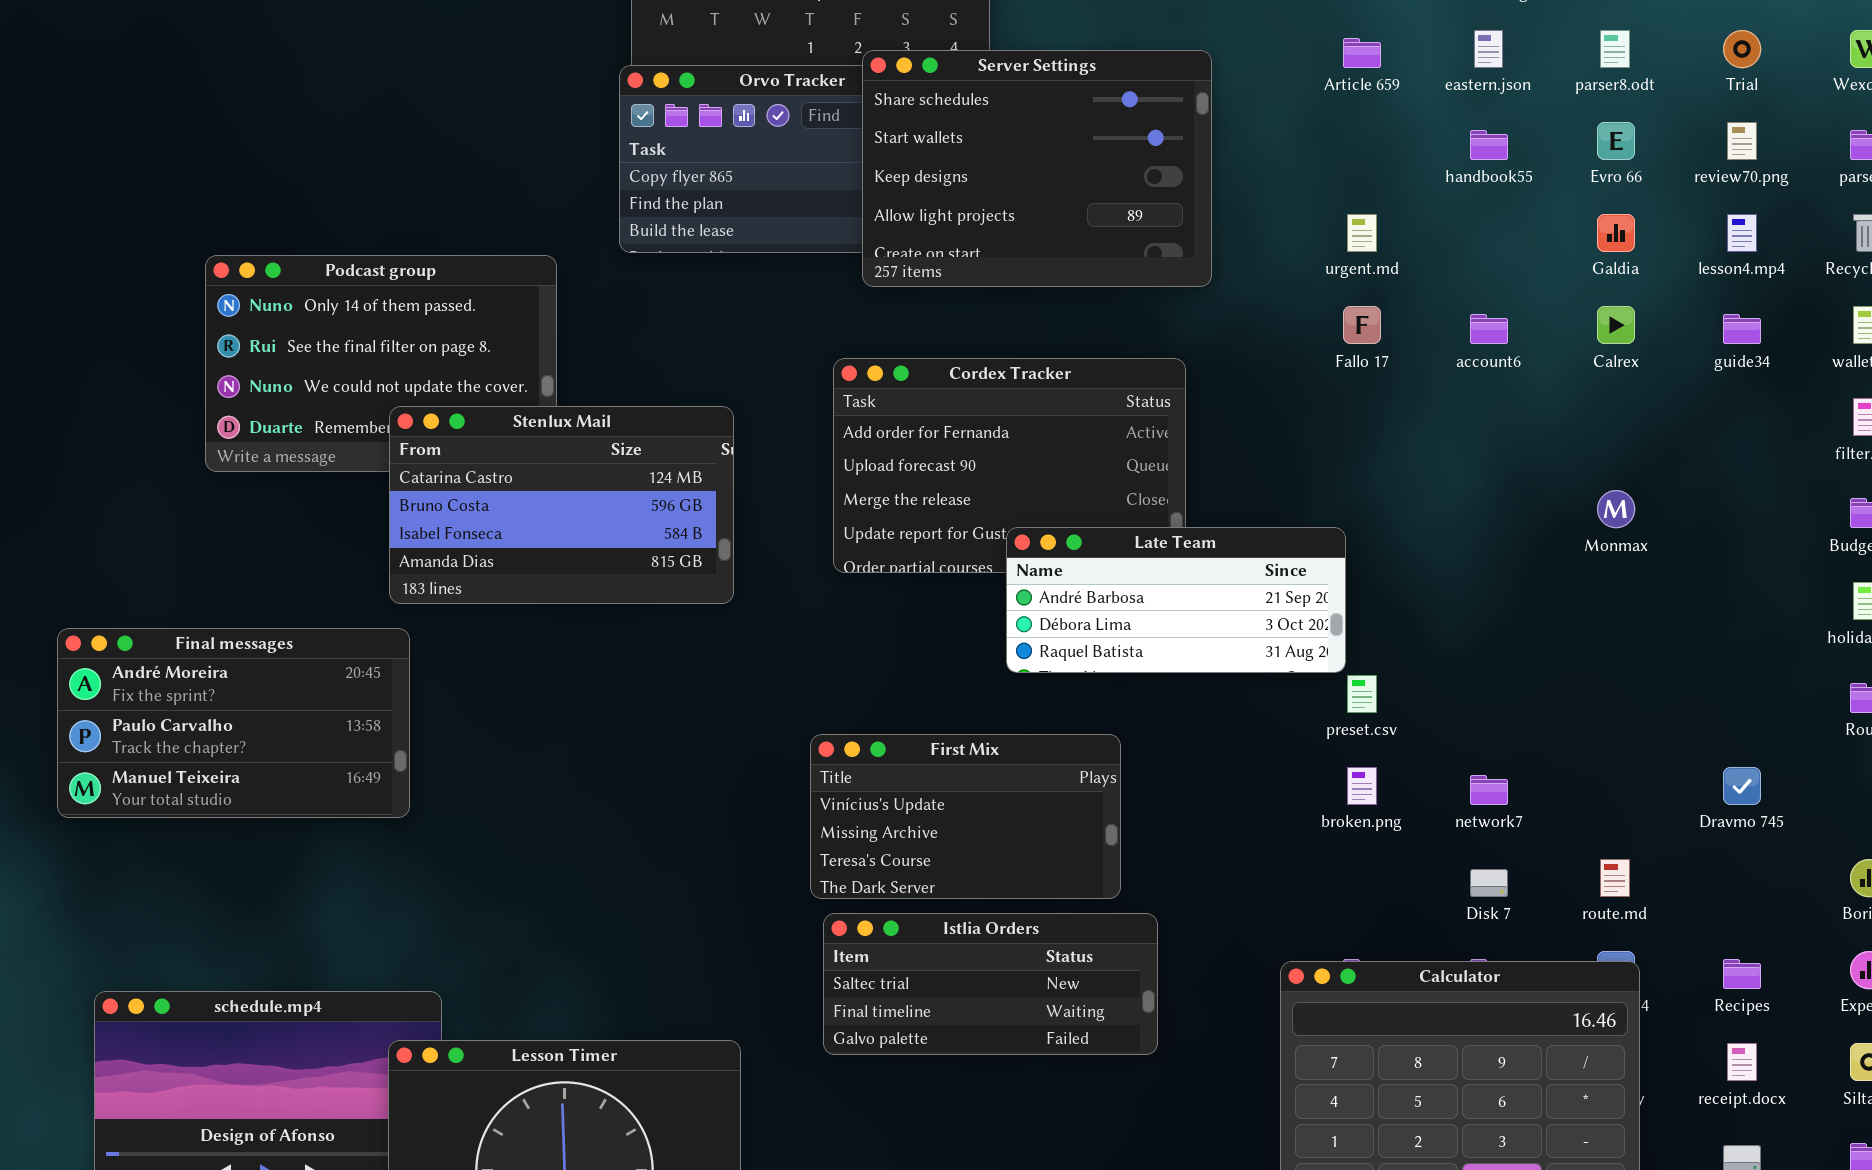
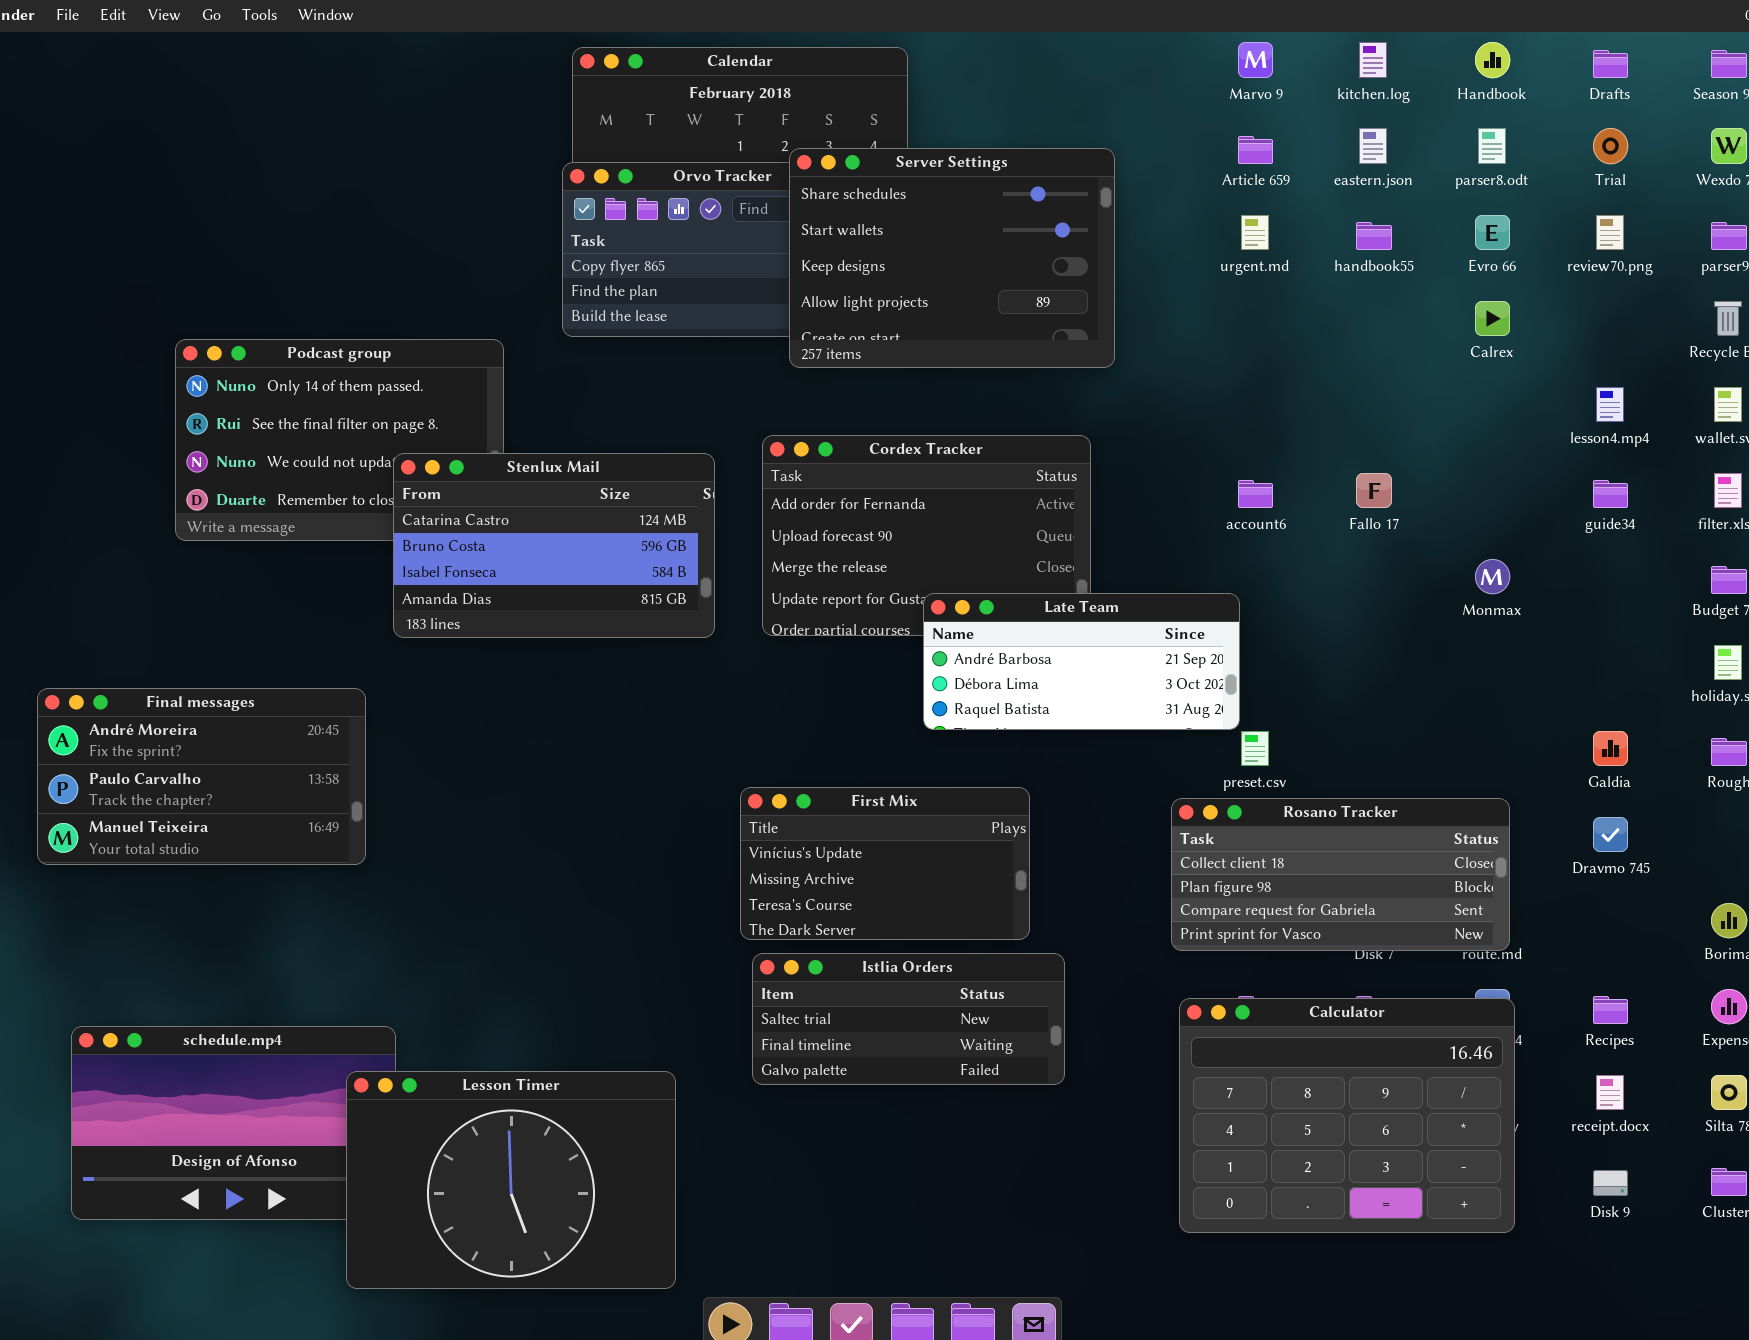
urgent.md: [1347,214,1377,252] -> [1241,215,1269,250], moved
Galdia: [1597,214,1635,252] -> [1593,731,1628,766], moved
lesson4.mp4: [1727,214,1757,252] -> [1596,387,1624,422], moved
Fallo 17: [1343,306,1381,344] -> [1356,473,1392,508], moved
Calrex: [1597,306,1635,344] -> [1475,301,1510,336], moved
account6: [1470,314,1508,344] -> [1238,480,1273,508], moved
guide34: [1723,314,1761,344] -> [1593,480,1628,508], moved
Stenlux Mail: [389,406,734,604] -> [393,453,715,638], moved
Rosano Tracker: none -> [1171,798,1510,951], opened

